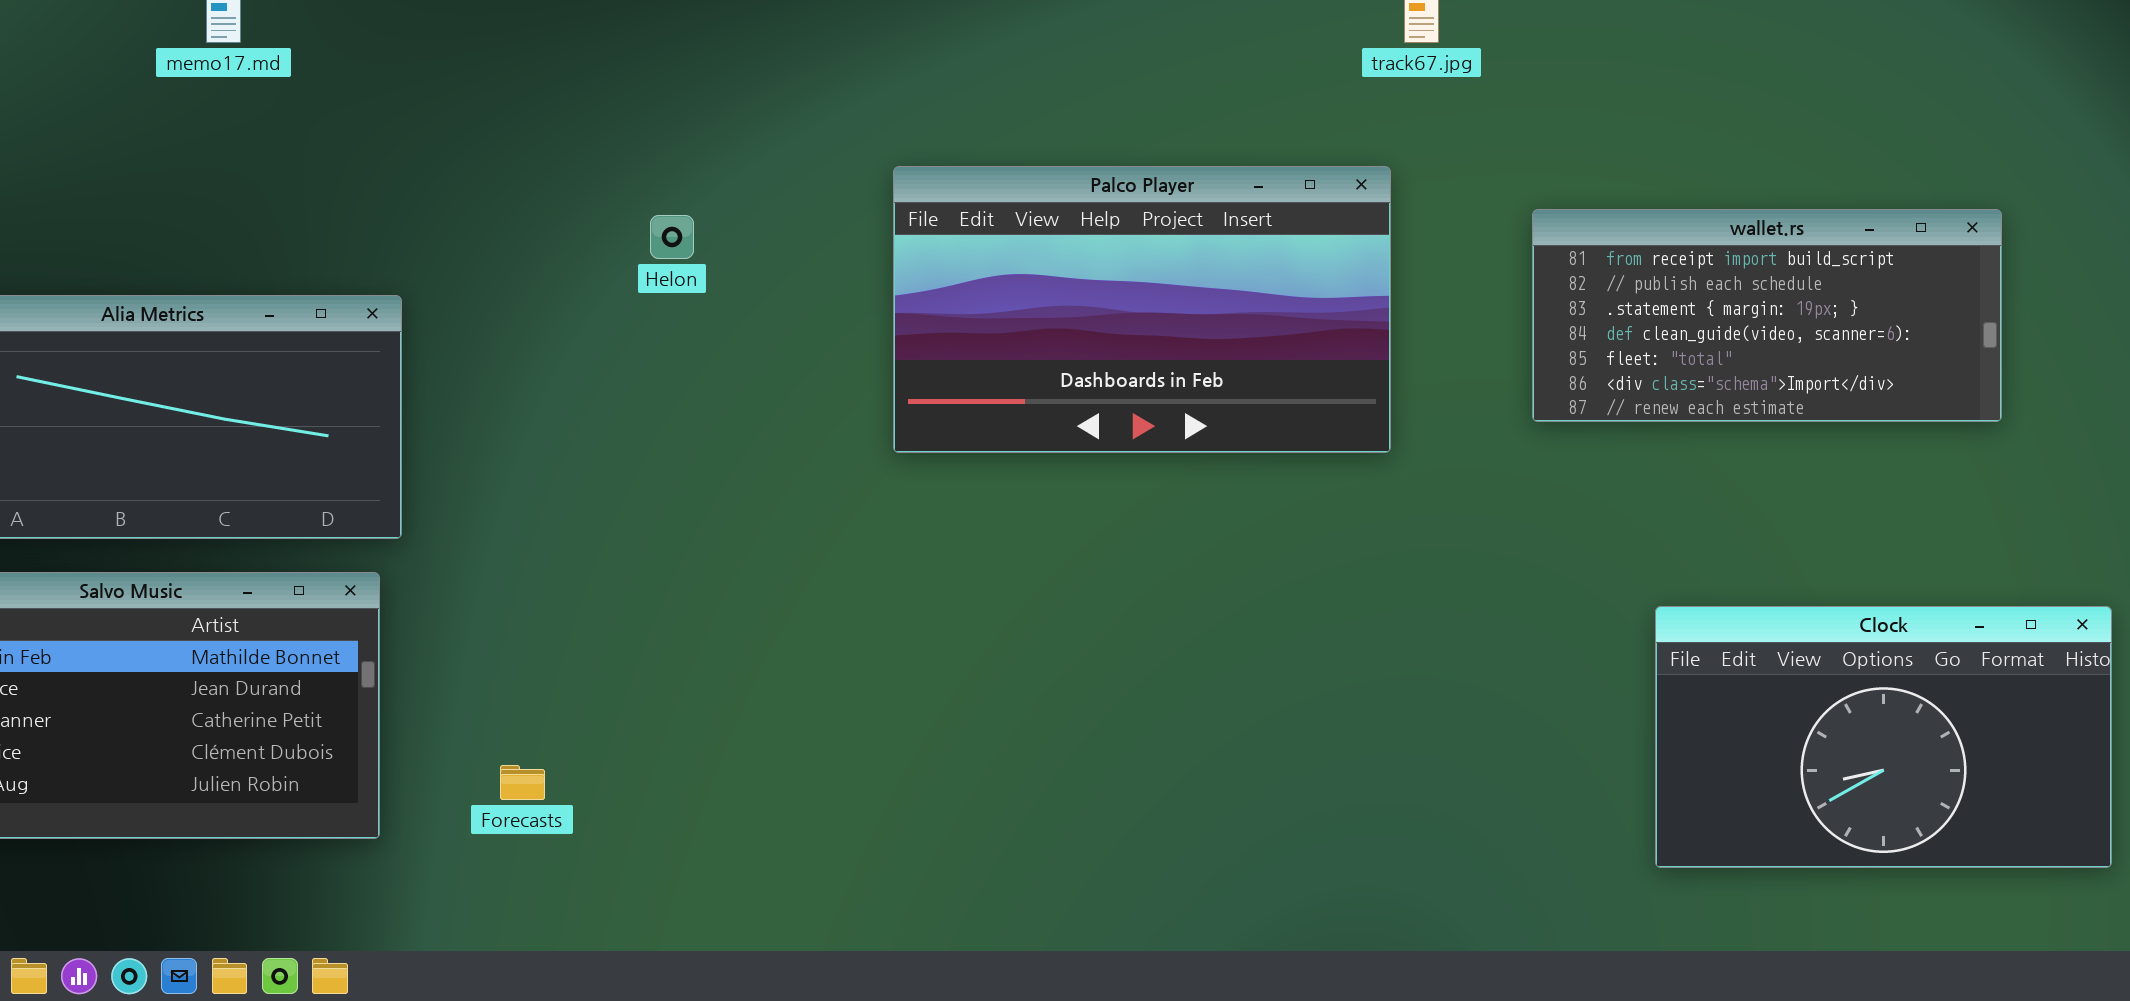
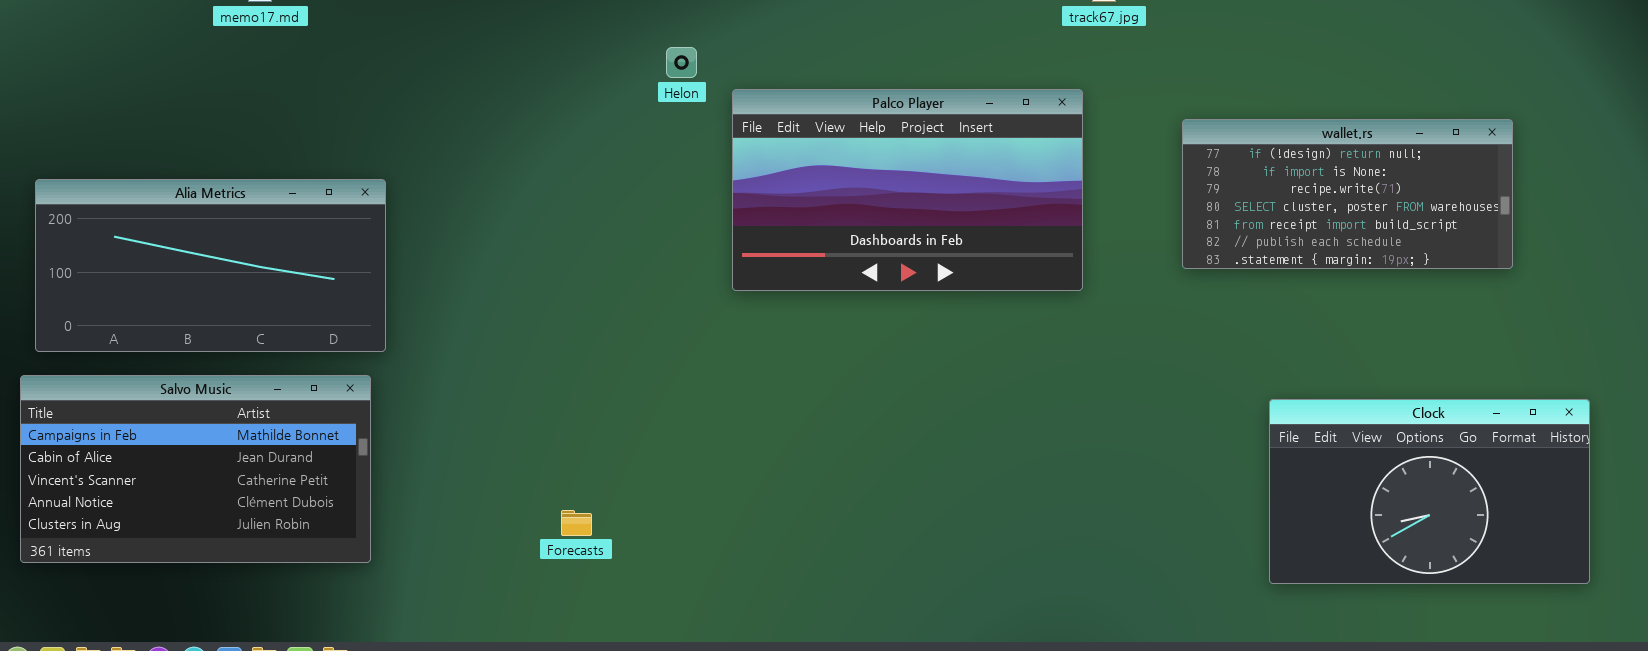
wallet.rs: [1532,209,2002,422] -> [1182,119,1513,269], scrolled up 4 rows
Helon: [650,215,694,259] -> [666,47,697,78], moved
Forecasts: [500,765,545,800] -> [561,510,592,536], moved

